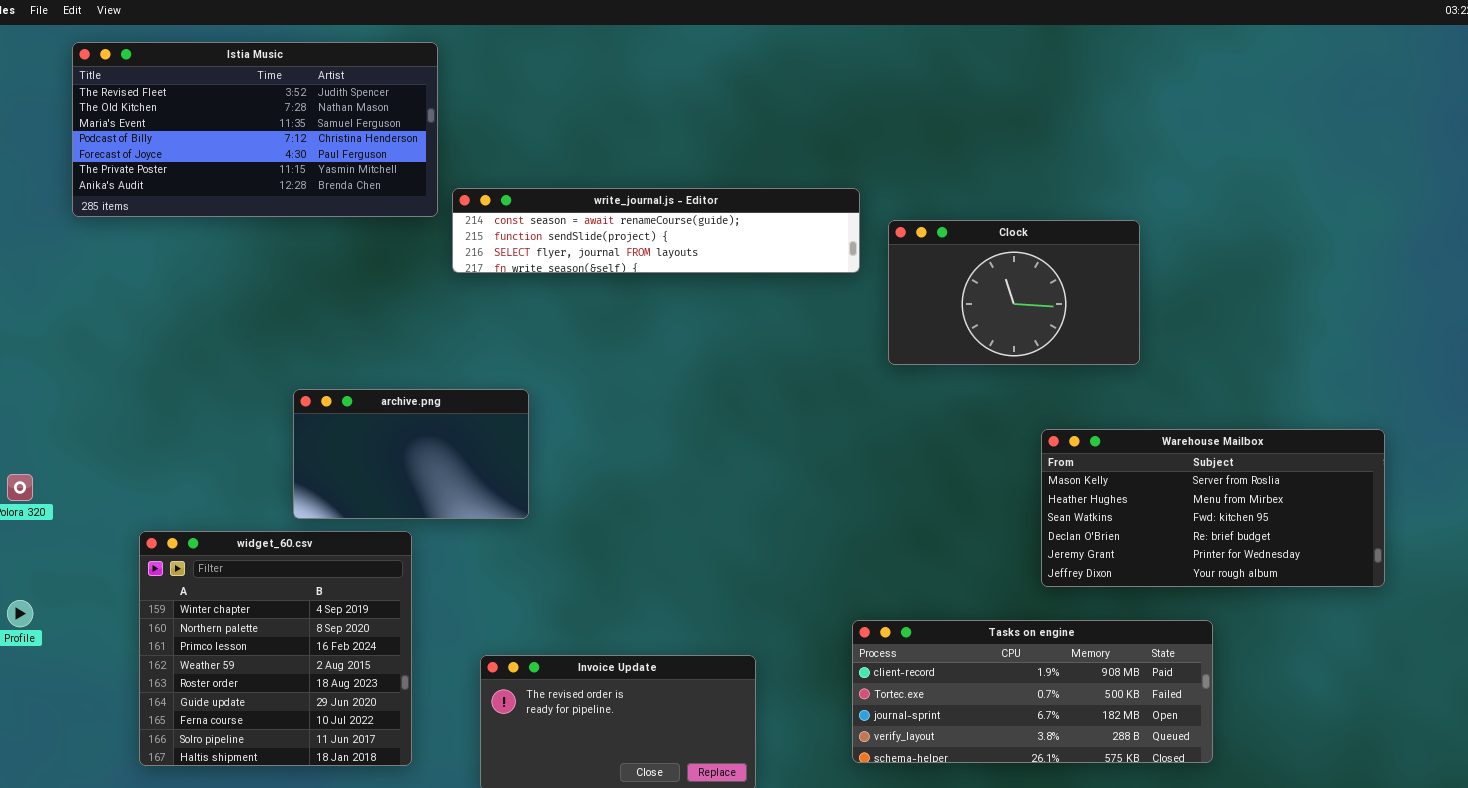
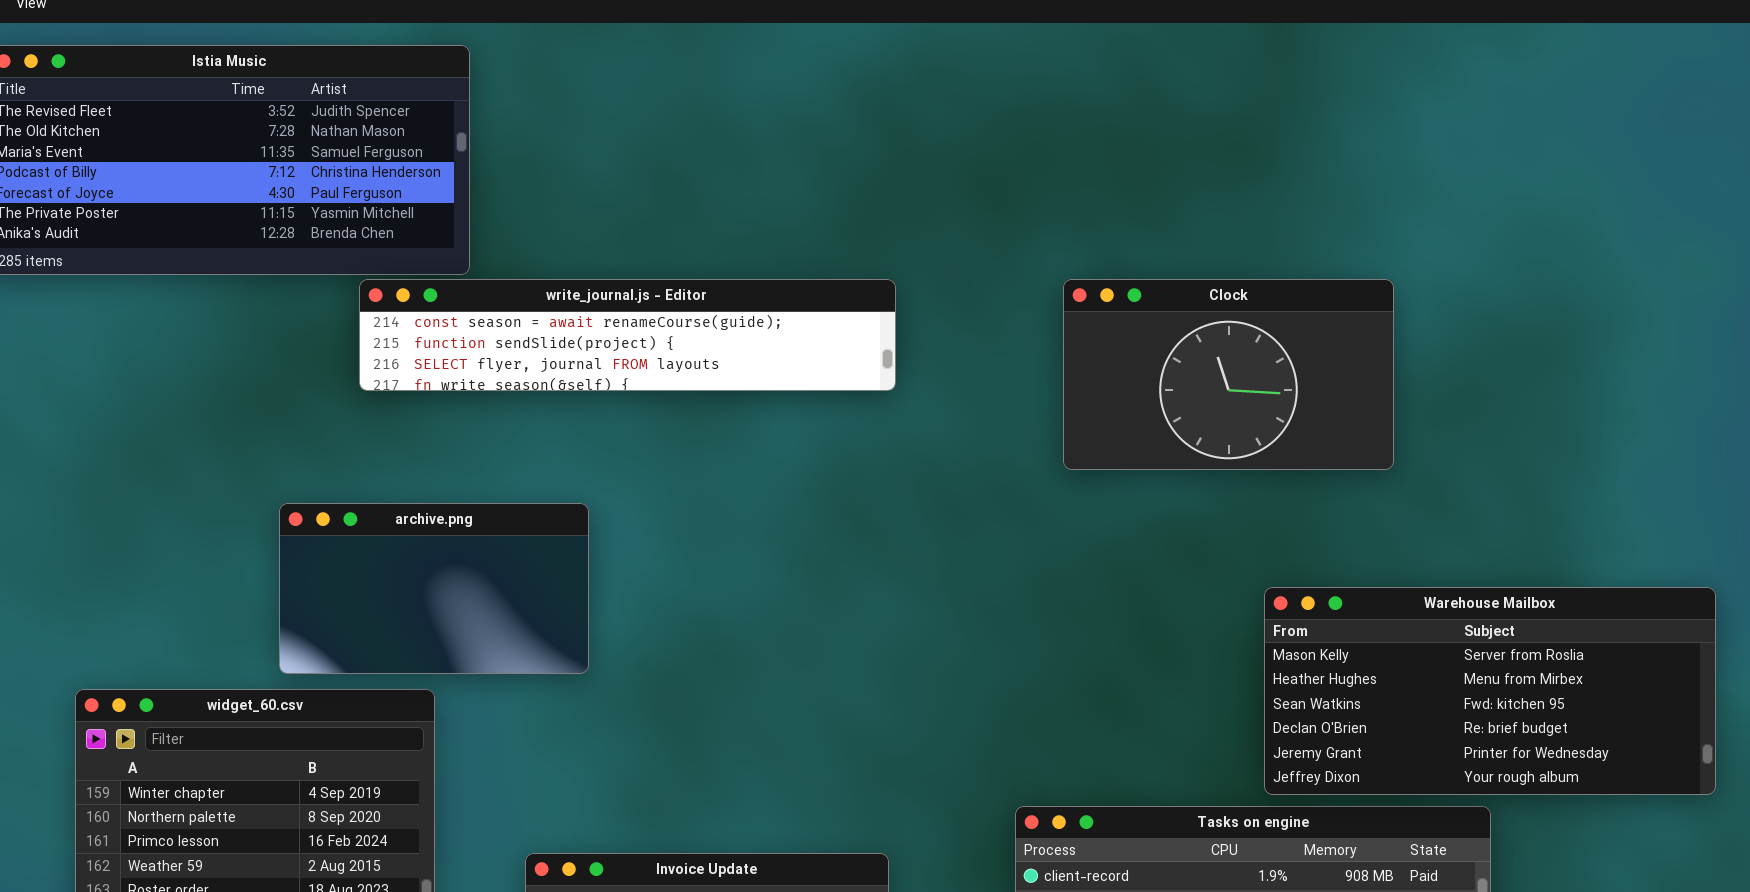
write_journal.js - Editor: [452,188,860,273] -> [359,279,896,391], moved
Warehouse Mailbox: [1041,429,1385,587] -> [1264,587,1716,795], moved

